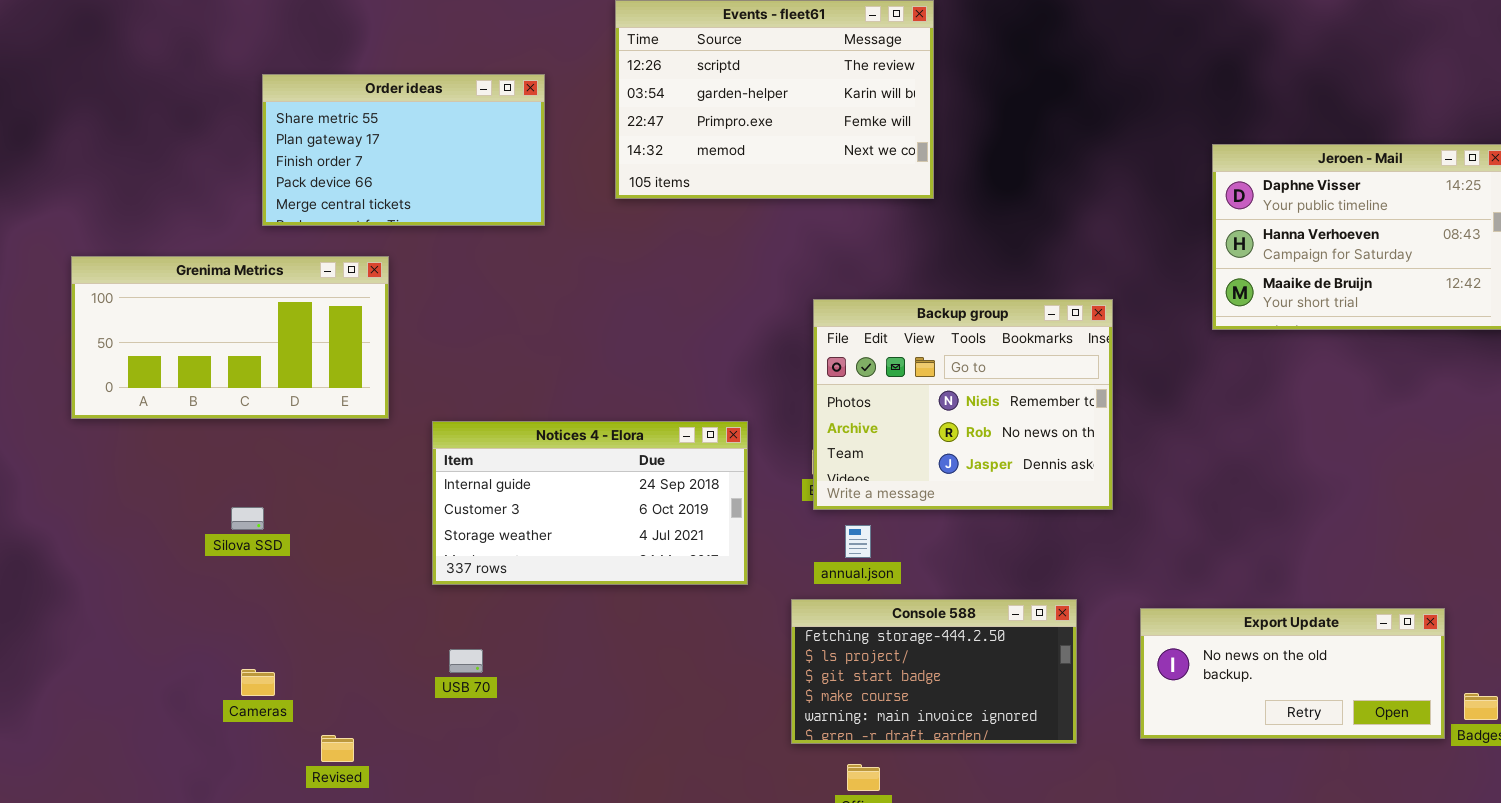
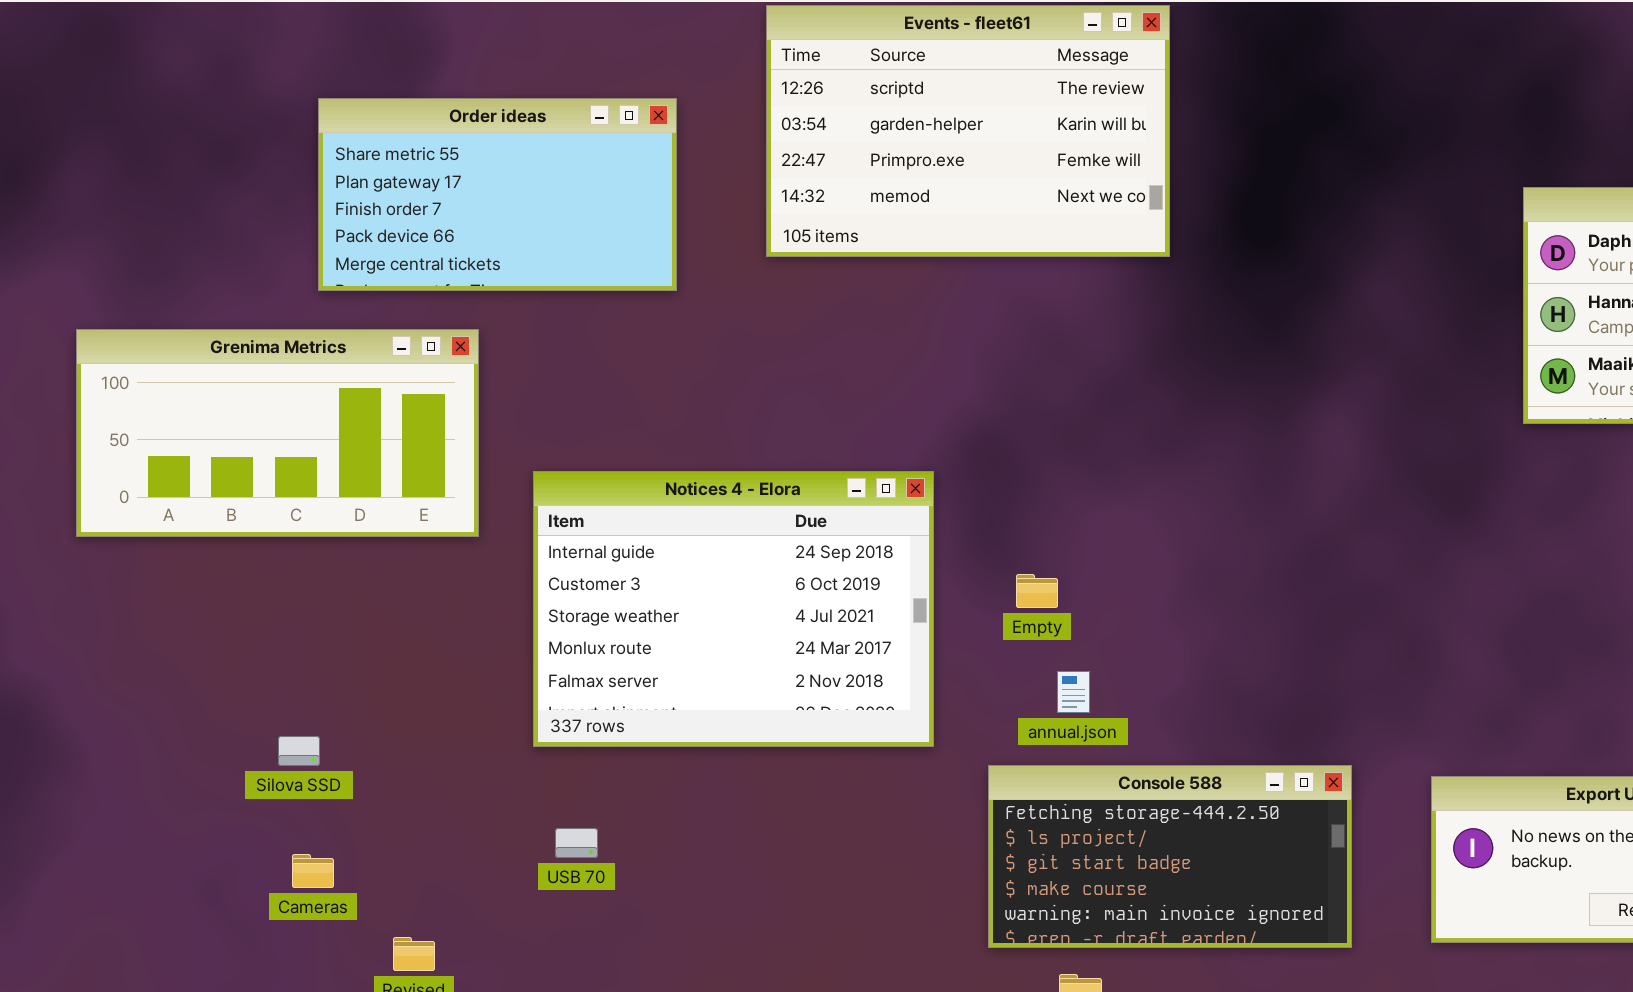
Backup group: [813,299,1113,510] -> none, closed
Notices 4 - Elora: [432,421,748,585] -> [533,471,934,747], resized
Silova SSD: [231,507,264,530] -> [278,736,320,766], moved

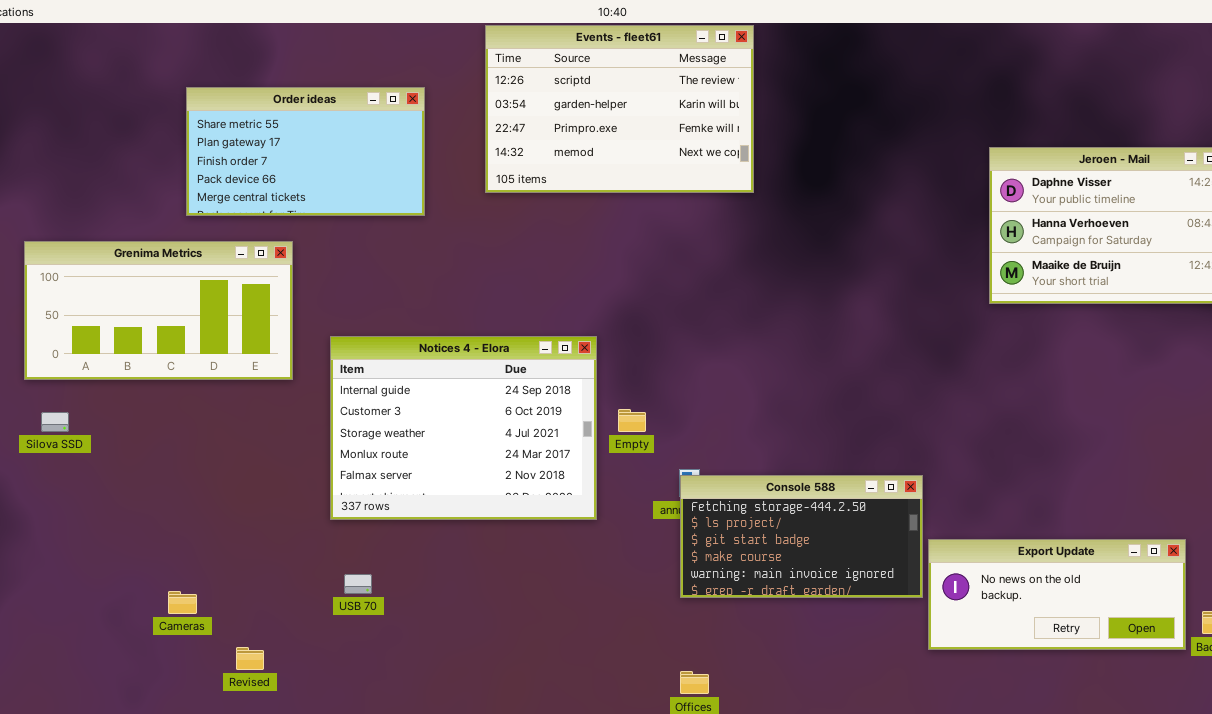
Empty: [1016,574,1058,608] -> [618,409,646,432], moved
Silova SSD: [278,736,320,766] -> [41,412,69,432], moved
Console 588: [988,765,1352,948] -> [680,475,923,598], moved

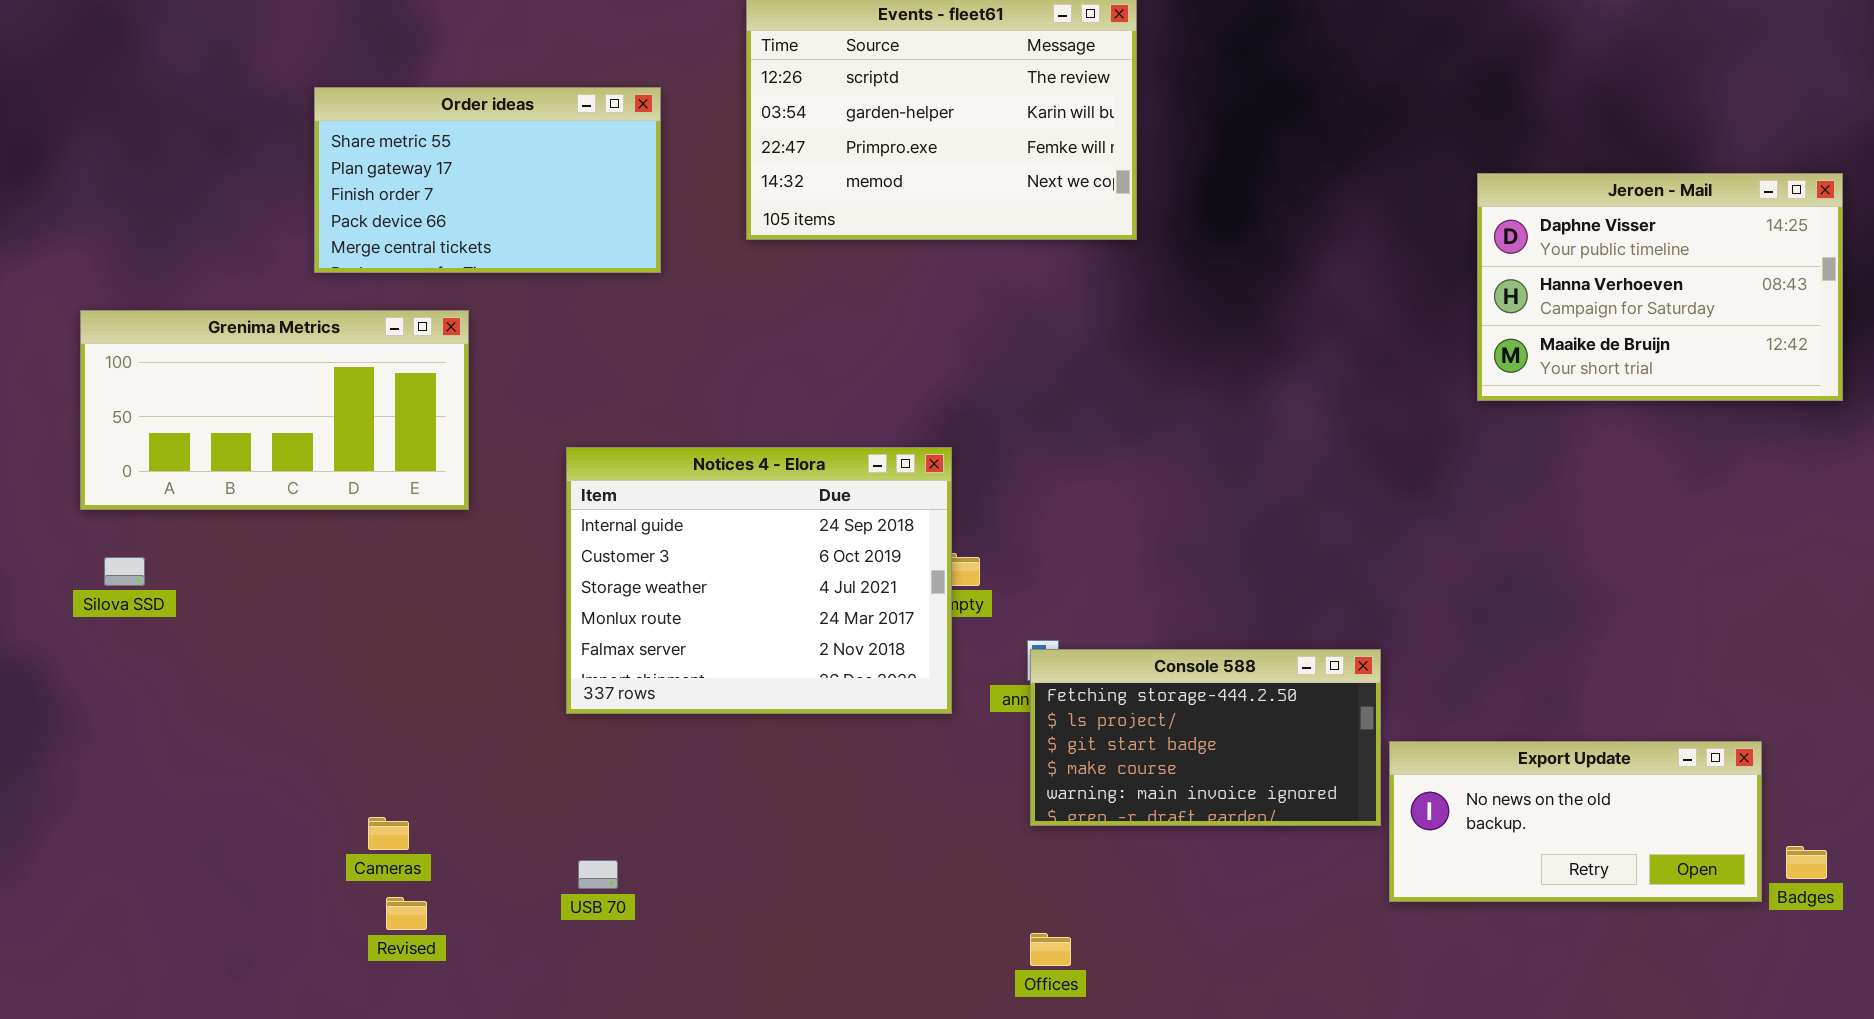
Notices 4 - Elora: [330,336,597,520] -> [566,447,952,714], moved
USB 70: [344,574,372,594] -> [578,860,618,889], moved
Cameras: [168,591,197,614] -> [368,817,409,850], moved

